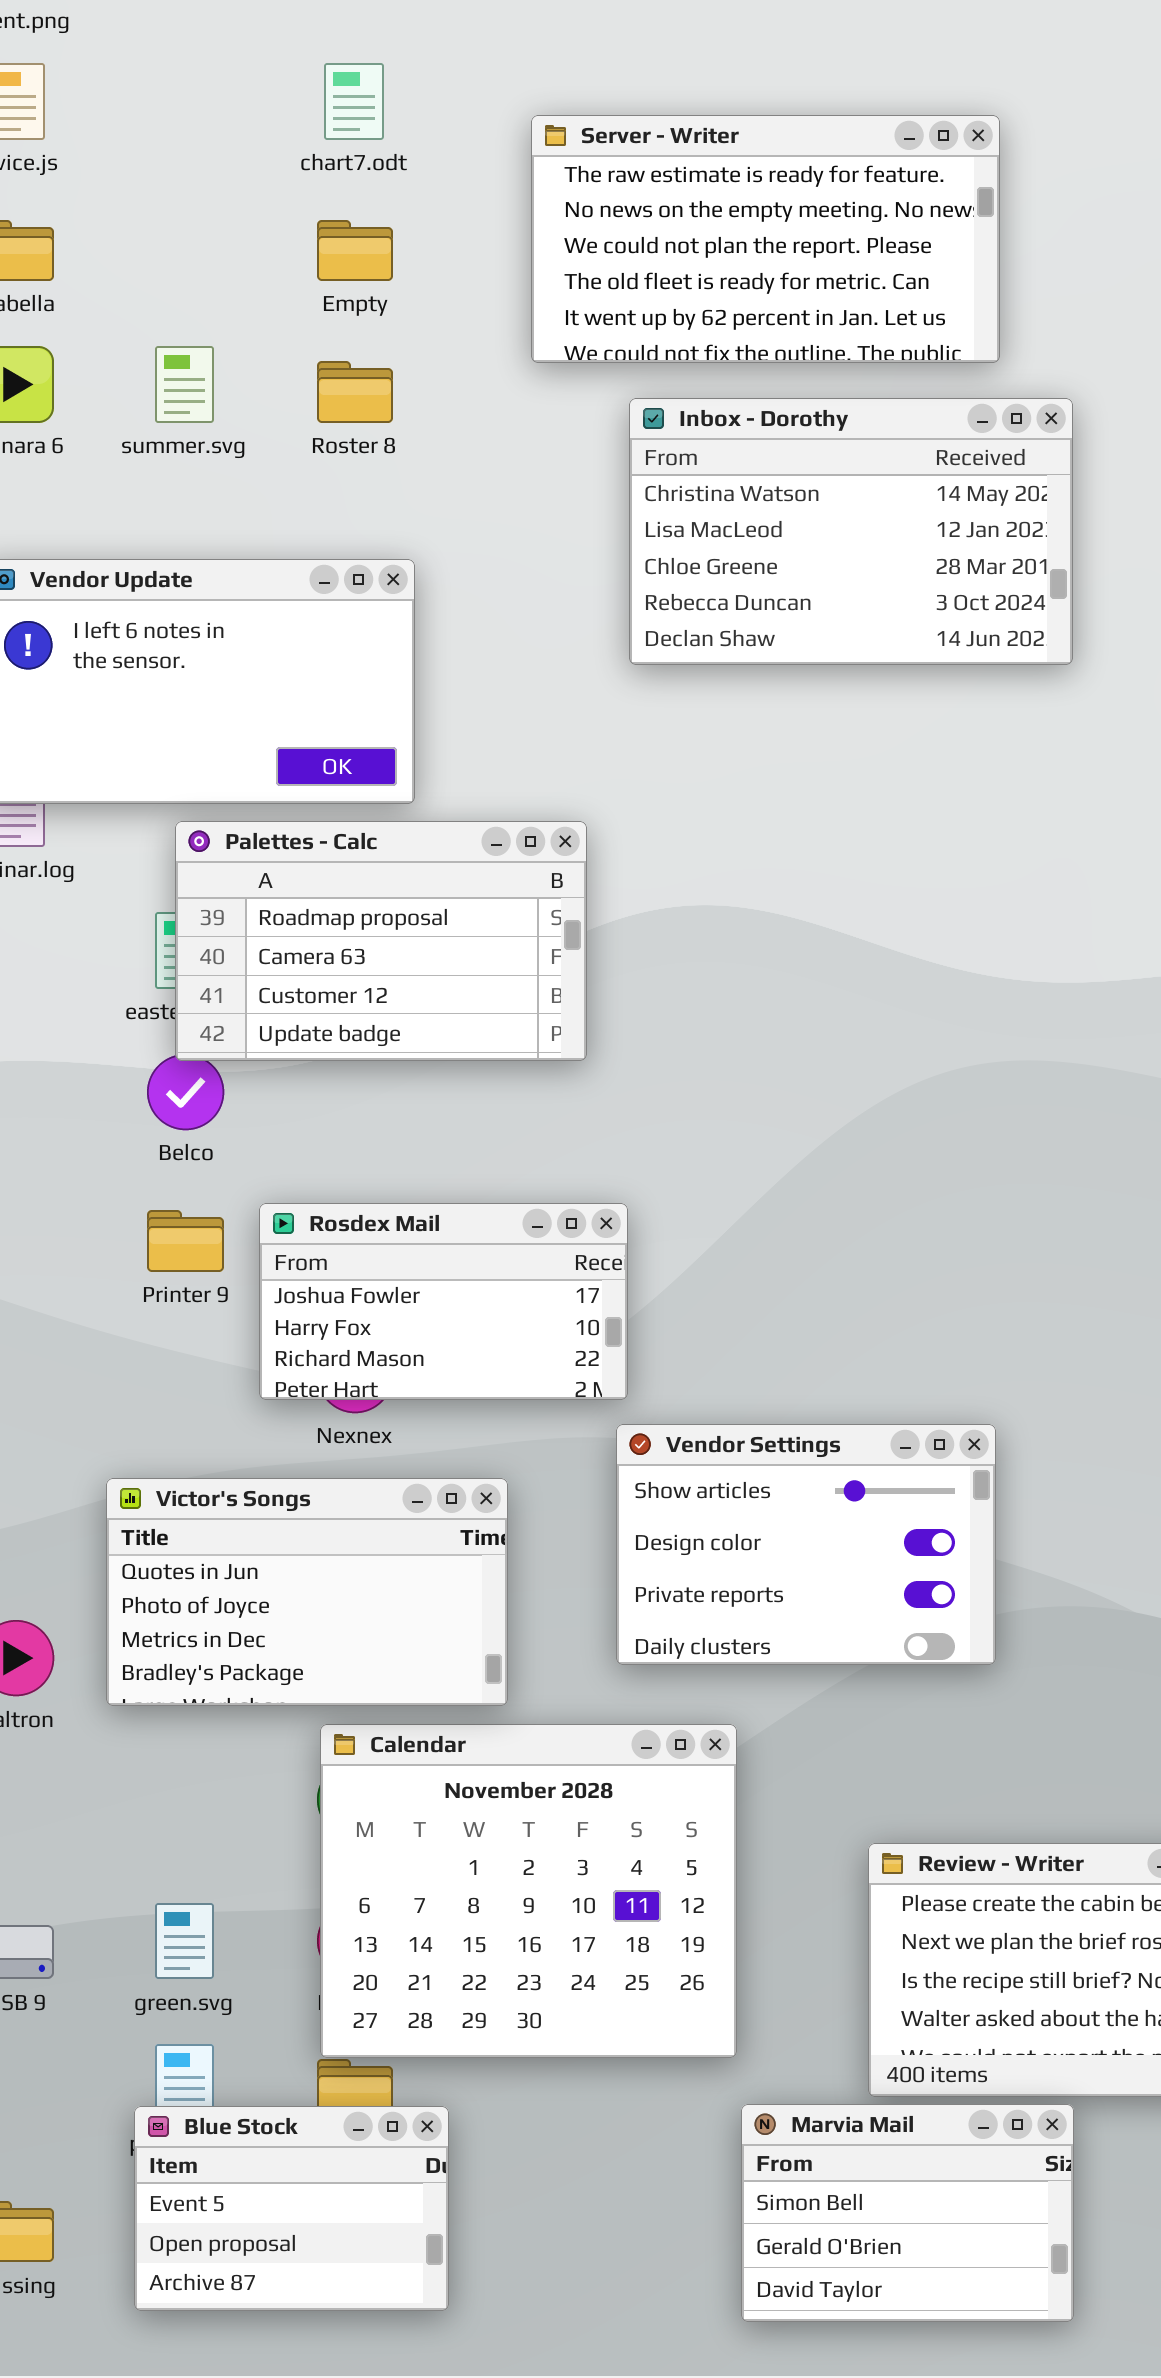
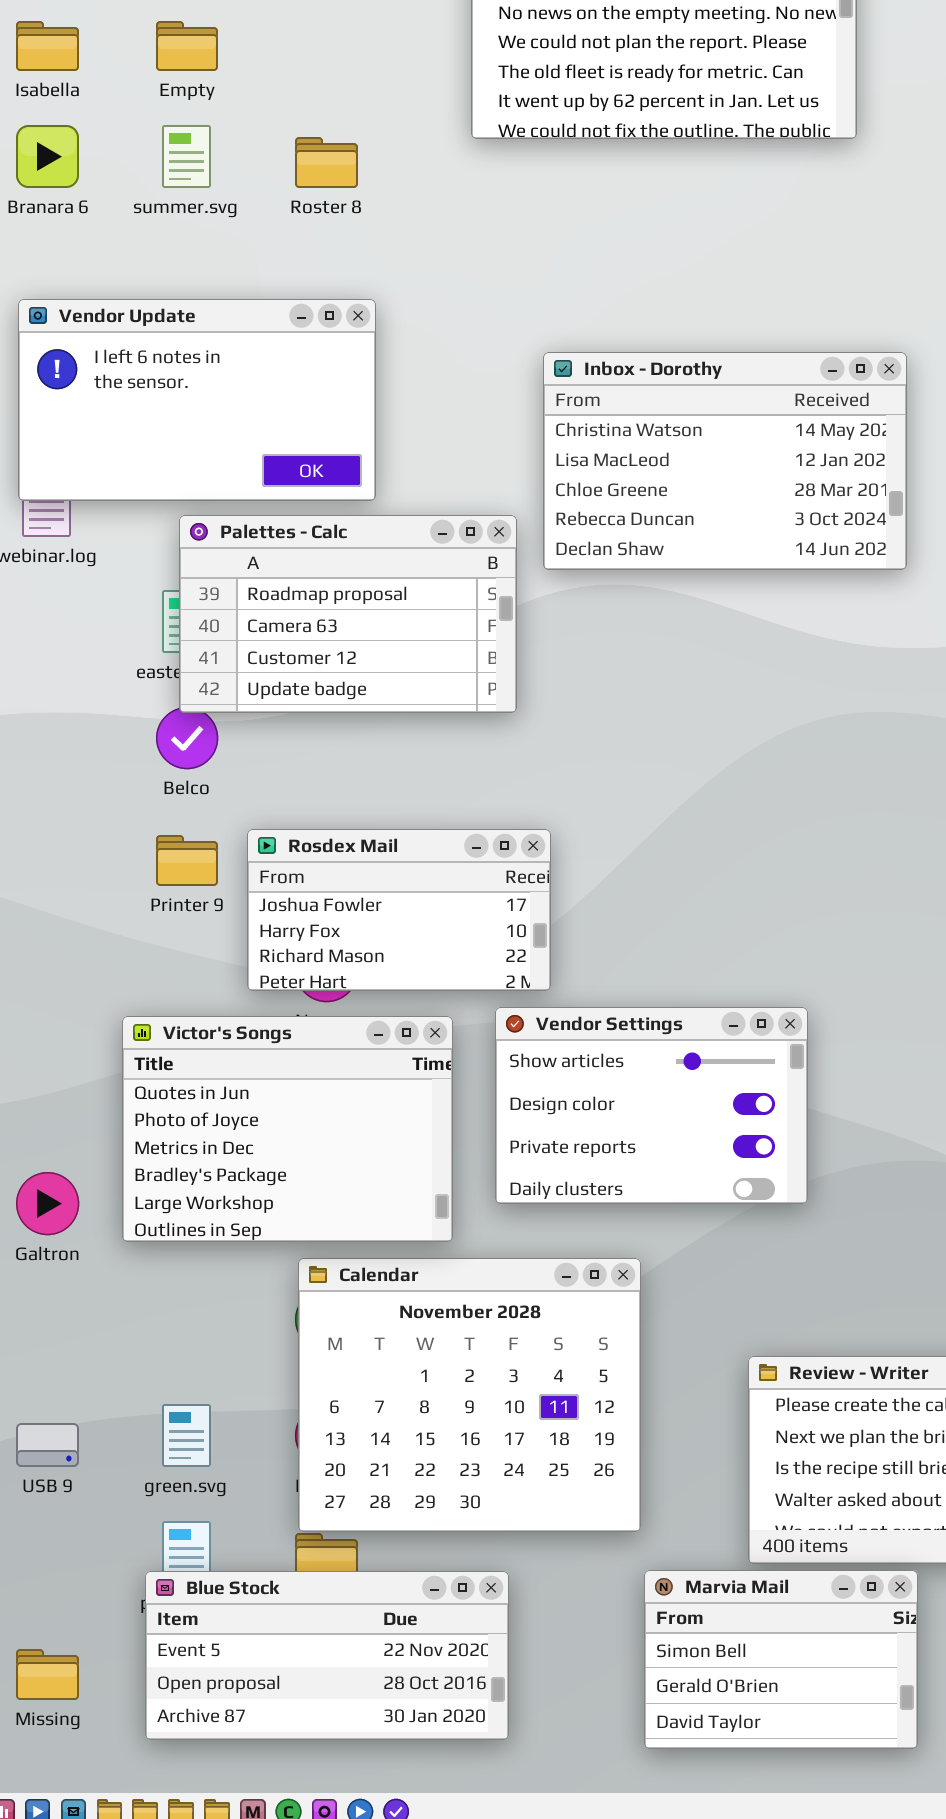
Empty: [317,220,393,281] -> [156,21,218,71], moved
Inbox - Dorothy: [629,398,1073,665] -> [543,352,907,570], moved
Vendor Settings: [616,1424,996,1665] -> [495,1007,808,1204], moved
Victor's Songs: [106,1478,508,1706] -> [122,1016,453,1242], resized
Blue Stock: [134,2106,449,2311] -> [145,1571,509,1740], resized

